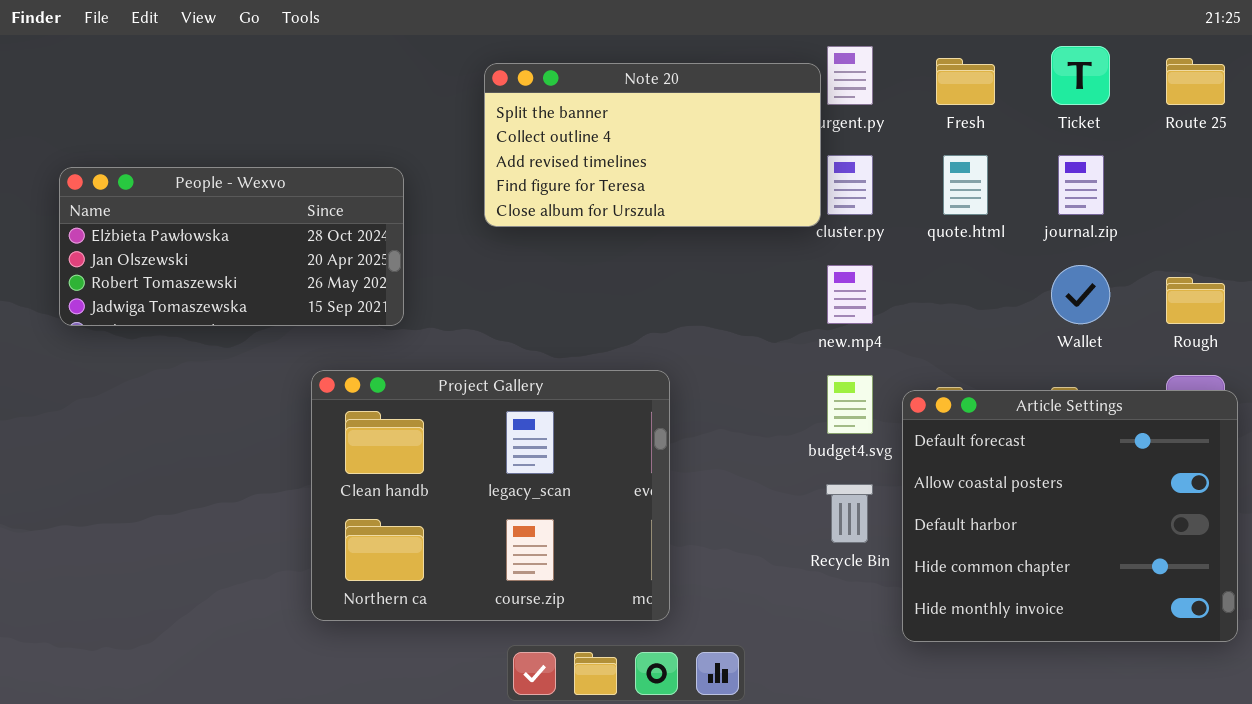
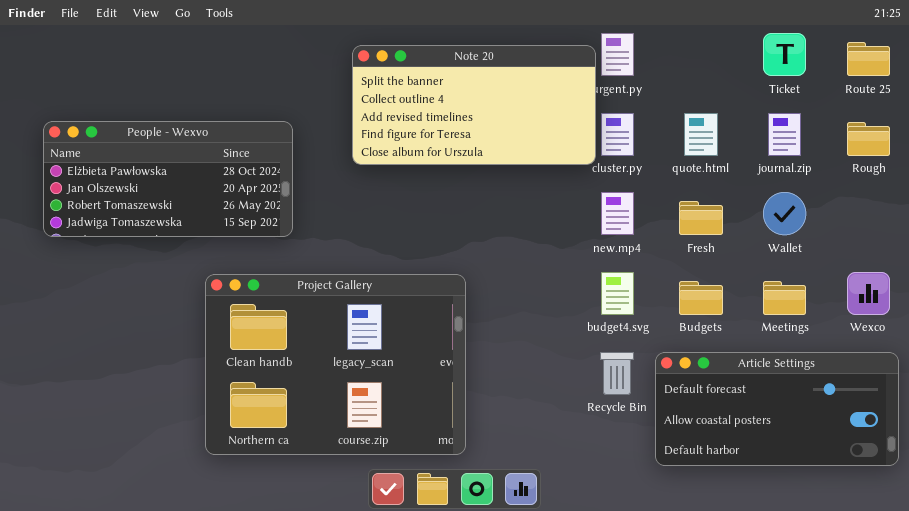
Fresh: [936,58,995,105] -> [679,201,723,235], moved
Rough: [1166,277,1225,324] -> [847,122,890,156], moved
Project Gallery: [311,370,670,621] -> [205,274,466,455], moved
Article Settings: [902,390,1238,642] -> [655,352,899,466], resized

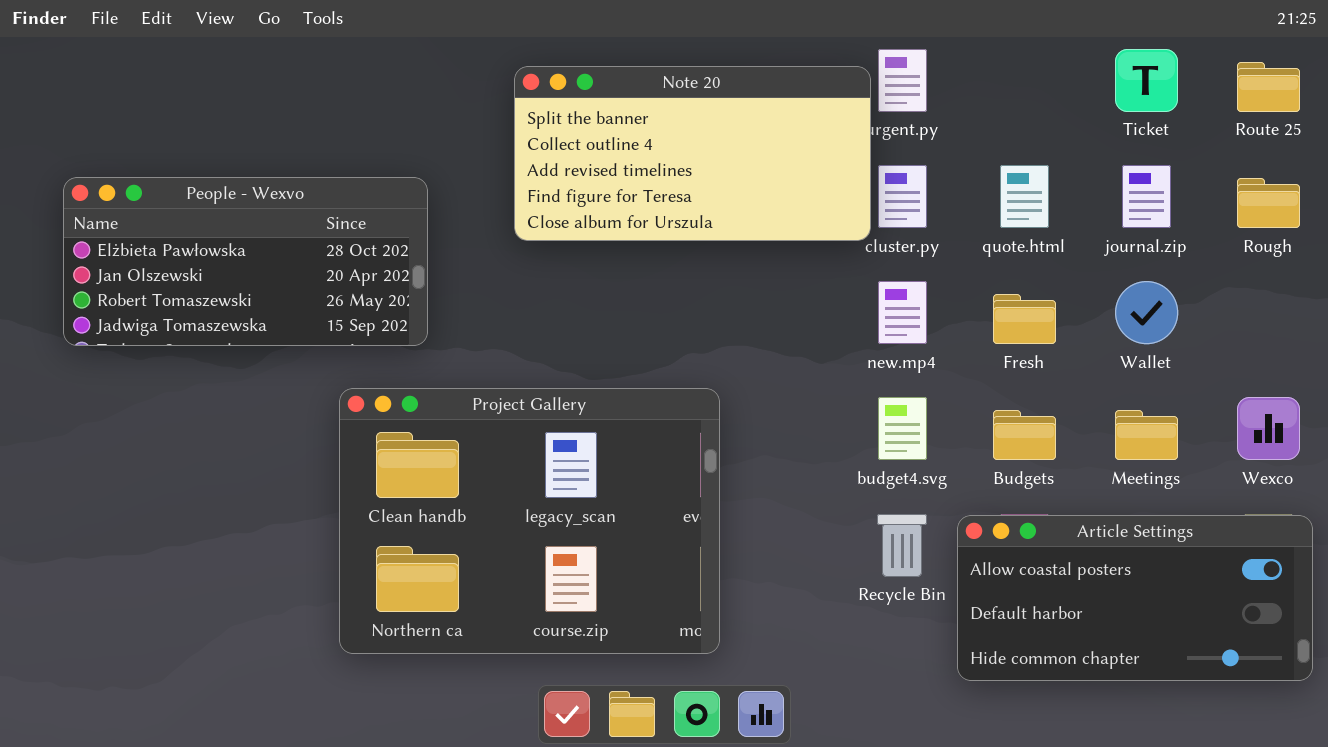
Project Gallery: [205,274,466,455] -> [339,388,720,654], moved
Article Settings: [655,352,899,466] -> [957,515,1313,681], scrolled down 1 row

